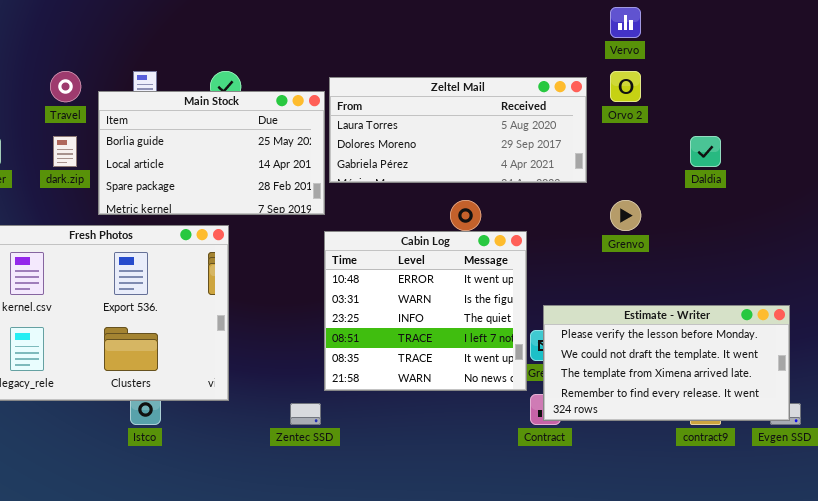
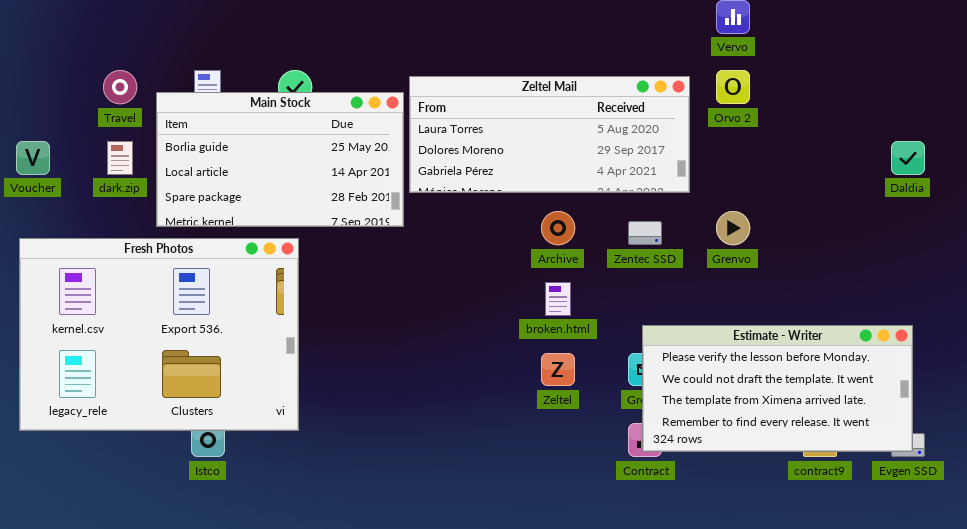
Daldia: [690,136,721,167] -> [891,141,925,175], moved
Cabin Log: [324,231,527,391] -> none, closed
Zentec SSD: [290,403,321,425] -> [628,221,662,245], moved

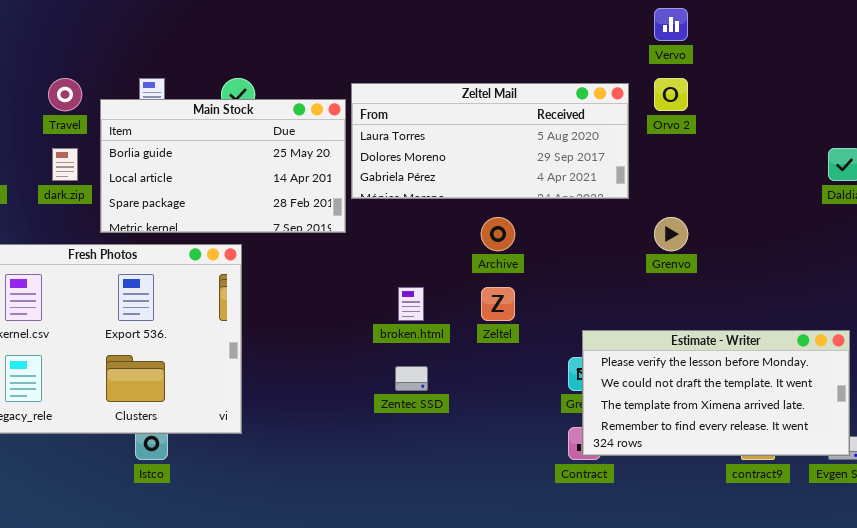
Zentec SSD: [628,221,662,245] -> [395,366,428,391], moved
broken.html: [545,282,571,316] -> [398,287,424,321], moved
Zeltel: [541,353,575,386] -> [481,287,515,321], moved

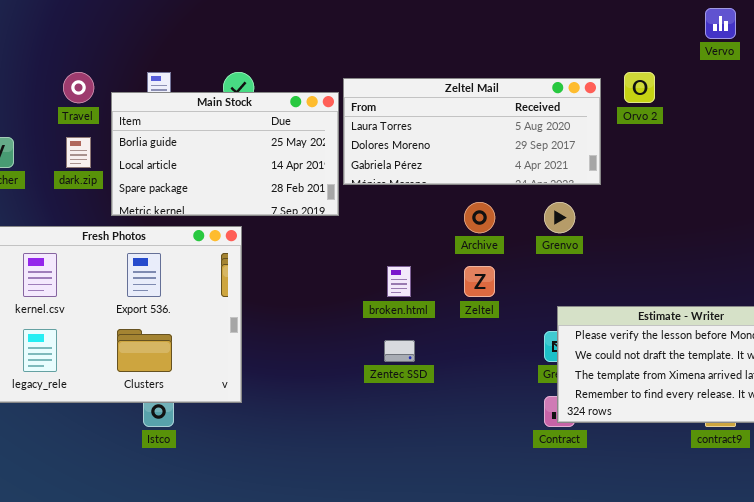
Vervo: [654,8,688,41] -> [705,8,736,39], moved
Grenvo: [654,217,688,251] -> [544,202,575,233], moved

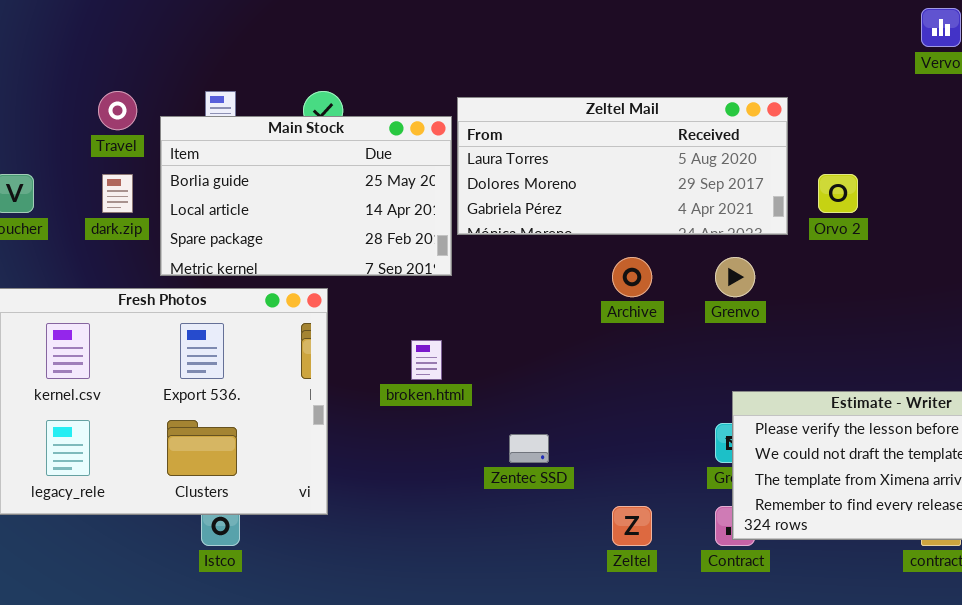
Orvo 2: [624,72,655,103] -> [818,174,858,213], moved
broken.html: [387,266,411,297] -> [411,340,442,380], moved
Zeltel: [464,266,495,297] -> [612,506,652,546], moved

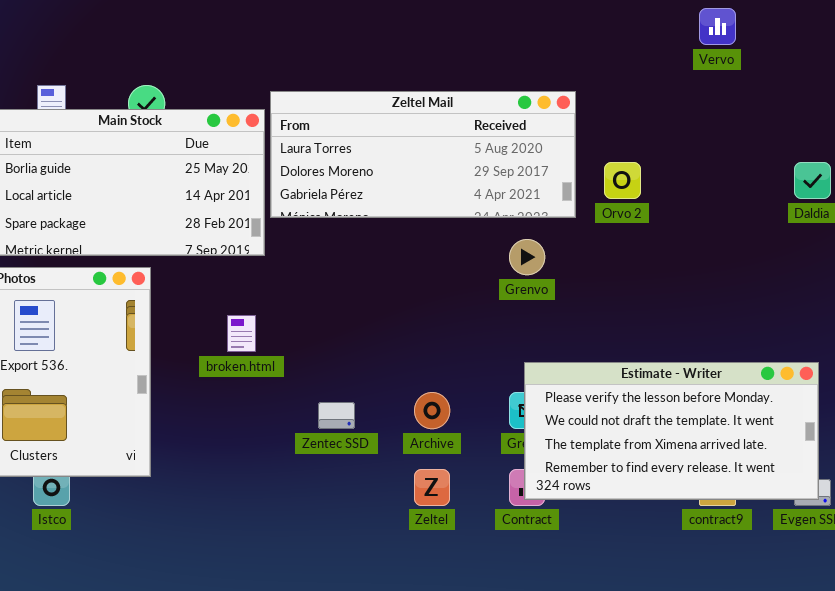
Archive: [612,257,652,297] -> [414,392,450,429], moved

